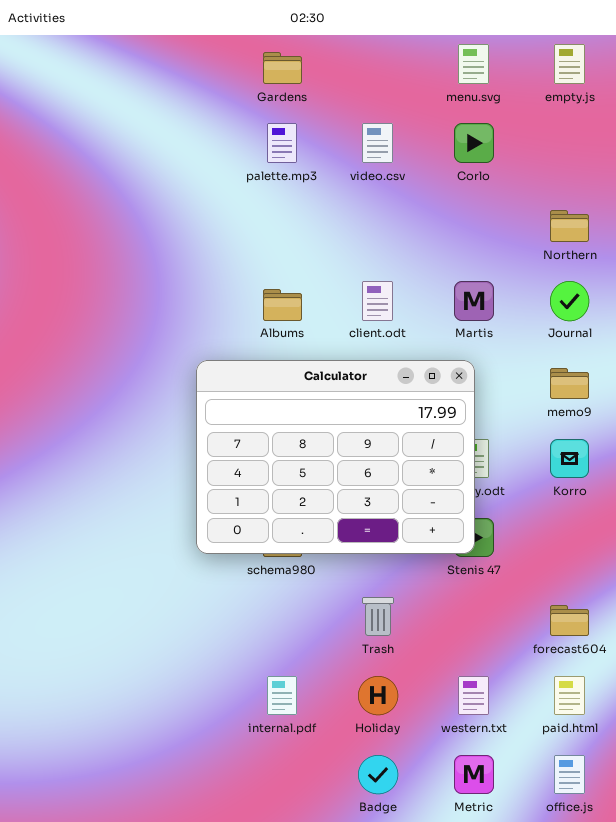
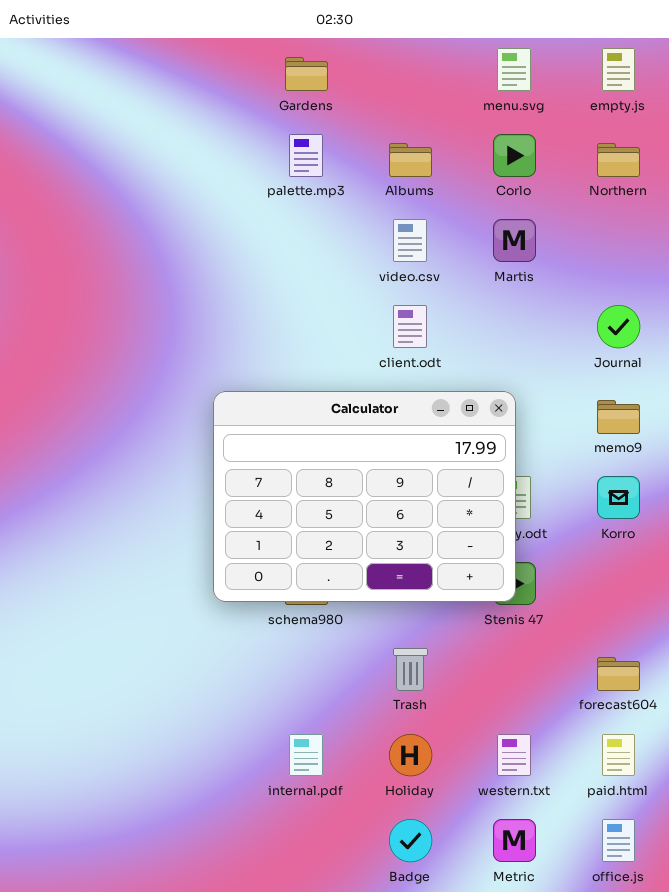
video.csv: [362,123,393,163] -> [393,219,427,262], moved
Northern: [550,210,589,242] -> [597,143,640,177], moved
Martis: [454,281,494,321] -> [493,219,536,262], moved
Albums: [263,289,302,321] -> [389,143,432,177], moved

